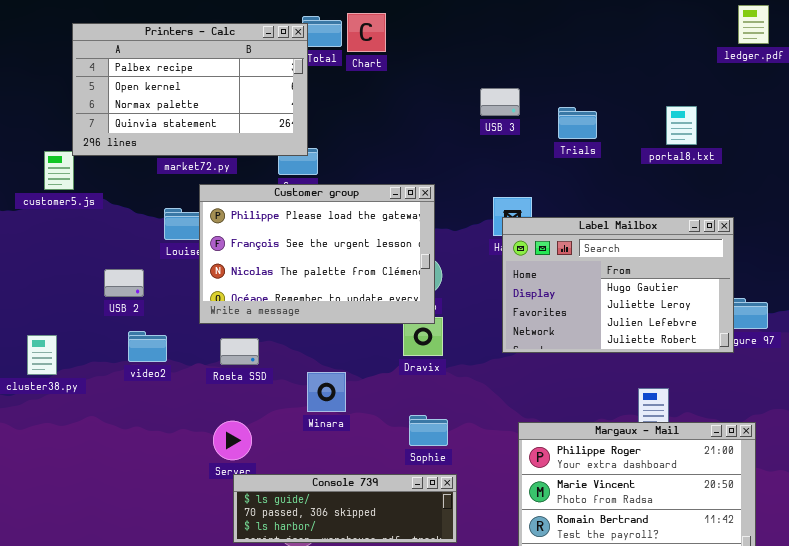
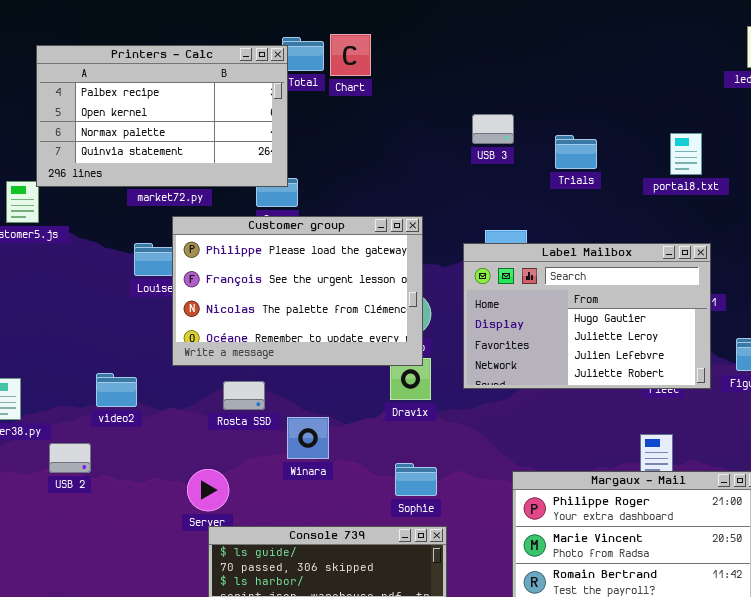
Label Mailbox: [502,217,734,353] -> [463,243,711,389], moved
USB 2: [104,269,144,297] -> [49,443,91,473], moved
Rosta SSD: [220,338,259,365] -> [223,381,265,410], moved

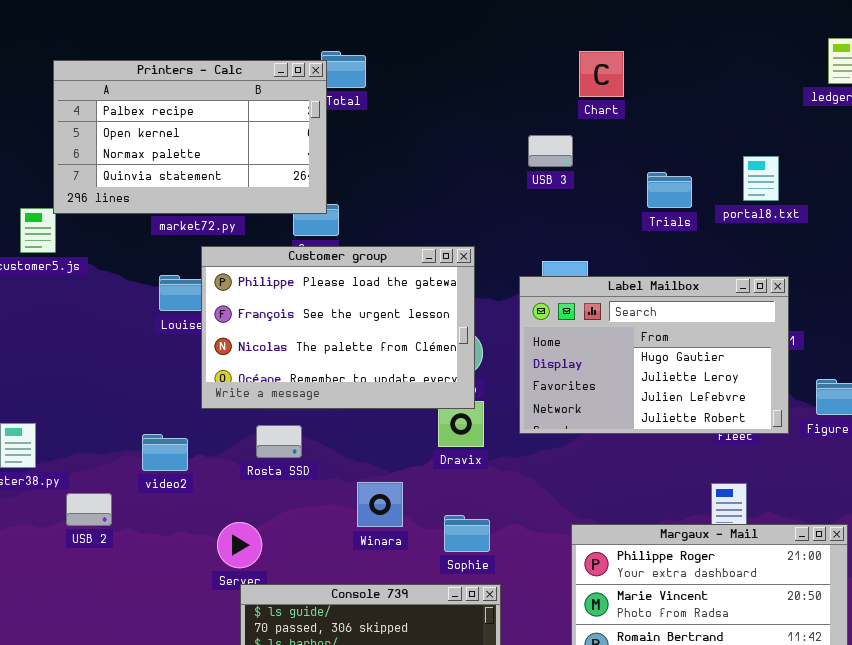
Chart: [330,34,371,76] -> [579,51,624,97], moved
Trials: [555,135,597,169] -> [647,172,692,208], moved
video2: [96,373,137,407] -> [142,434,188,471], moved
Winara: [287,417,329,459] -> [357,482,403,527], moved

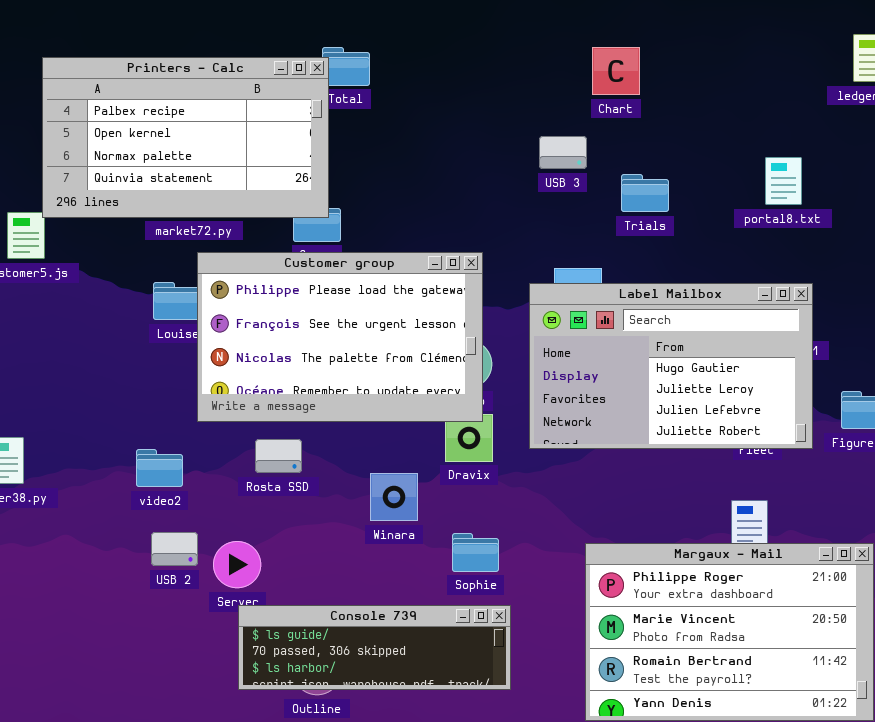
Trials: [647,172,692,208] -> [621,174,669,212], moved
Winara: [357,482,403,527] -> [370,473,418,521], moved
USB 2: [66,493,112,526] -> [151,532,198,566], moved

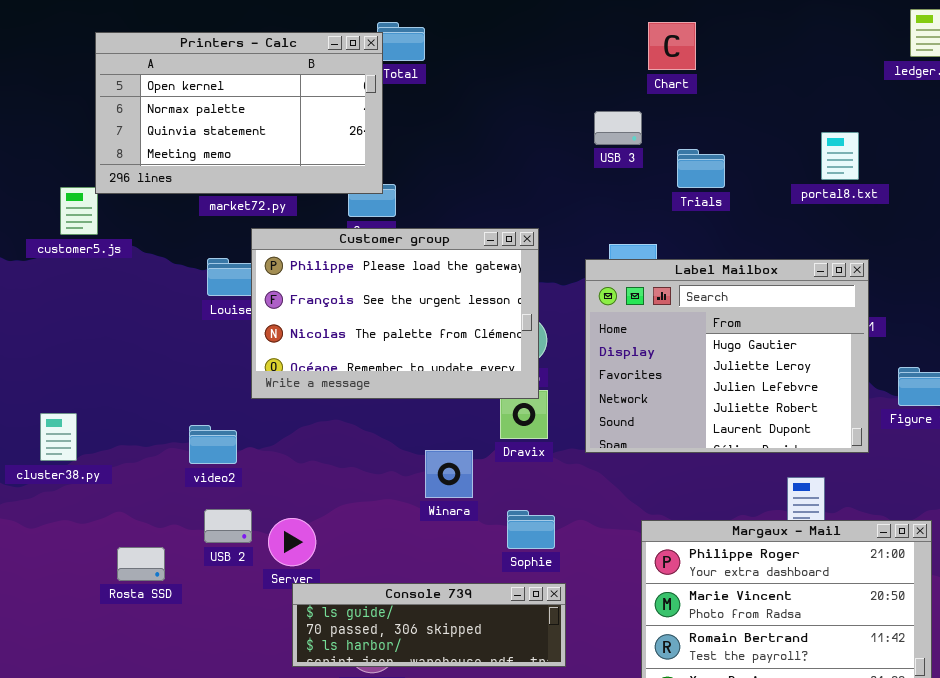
Printers - Calc: [42,57,329,218] -> [95,32,383,194], scrolled down 1 row
Label Mailbox: [529,283,813,449] -> [585,259,869,453], resized
Rosta SSD: [255,439,302,473] -> [117,547,165,581], moved

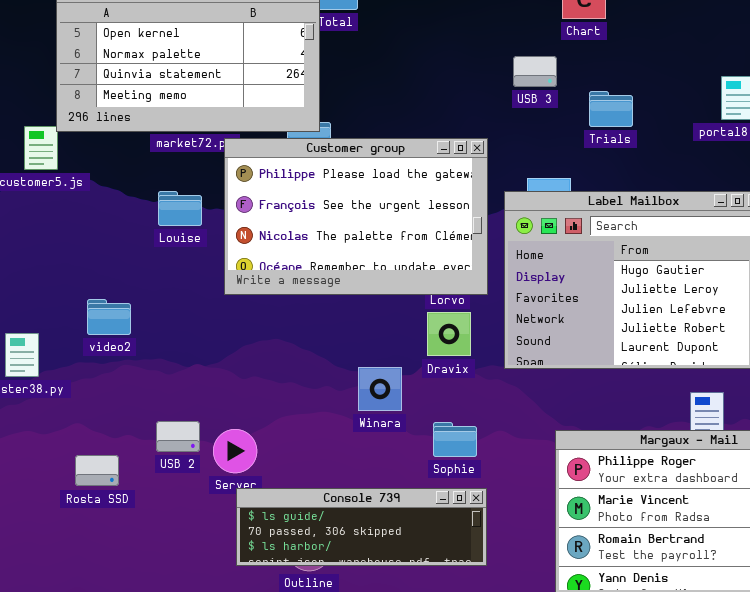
Customer group: [251,228,539,399] -> [224,138,488,295], moved
video2: [189,425,237,464] -> [87,299,131,335], moved

